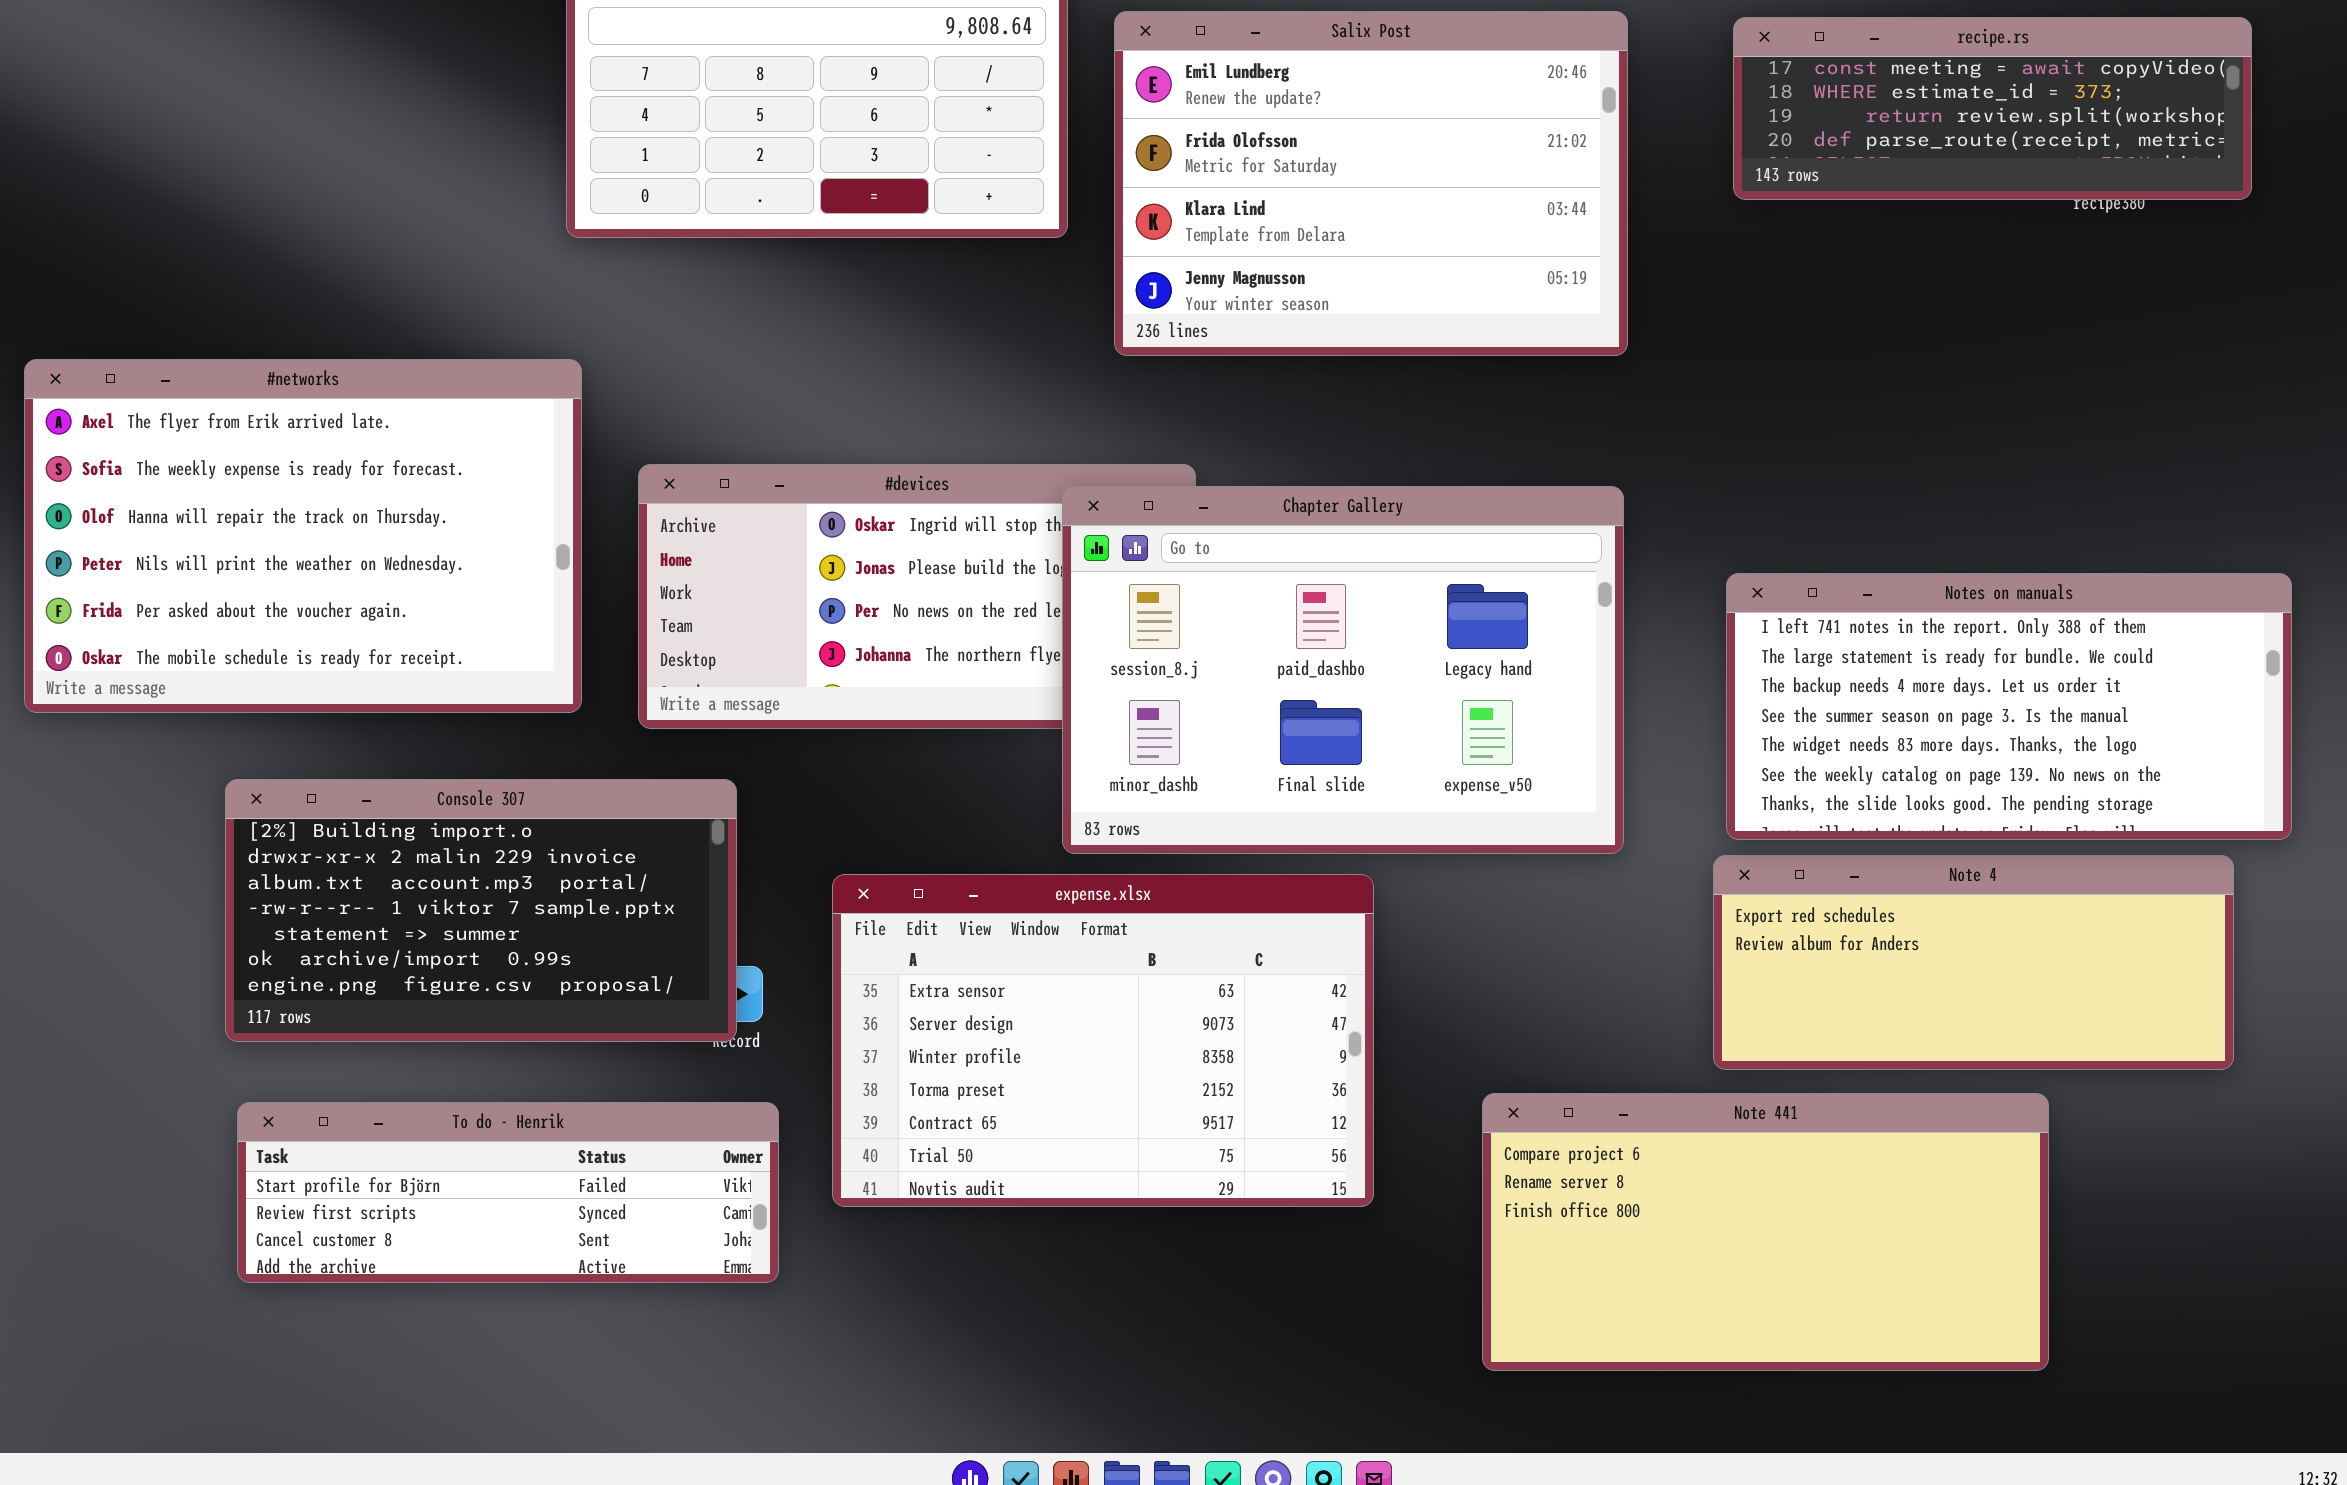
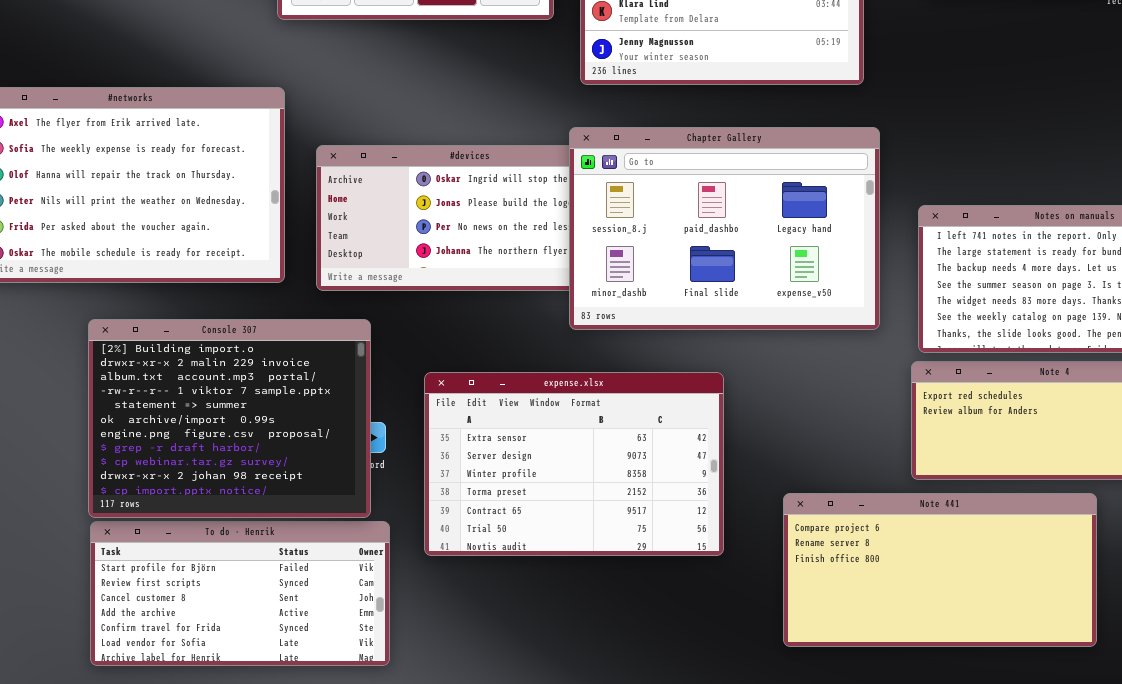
Chapter Gallery: [1062,486,1624,854] -> [569,127,880,330], moved
Console 307: [225,779,737,1042] -> [88,319,371,518], resized
To do - Henrik: [237,1102,779,1283] -> [90,521,390,666], moved, resized

